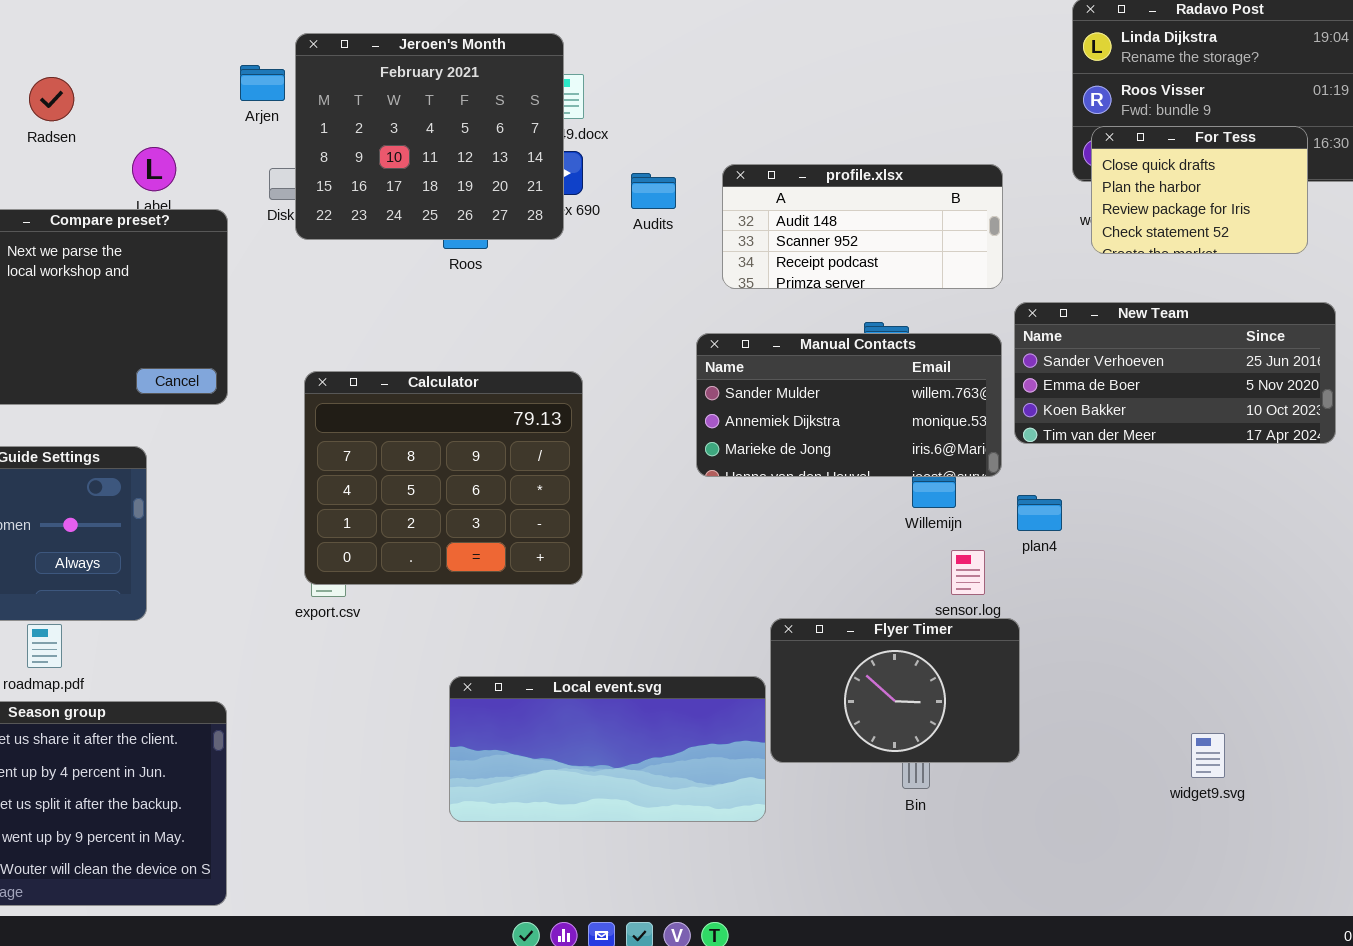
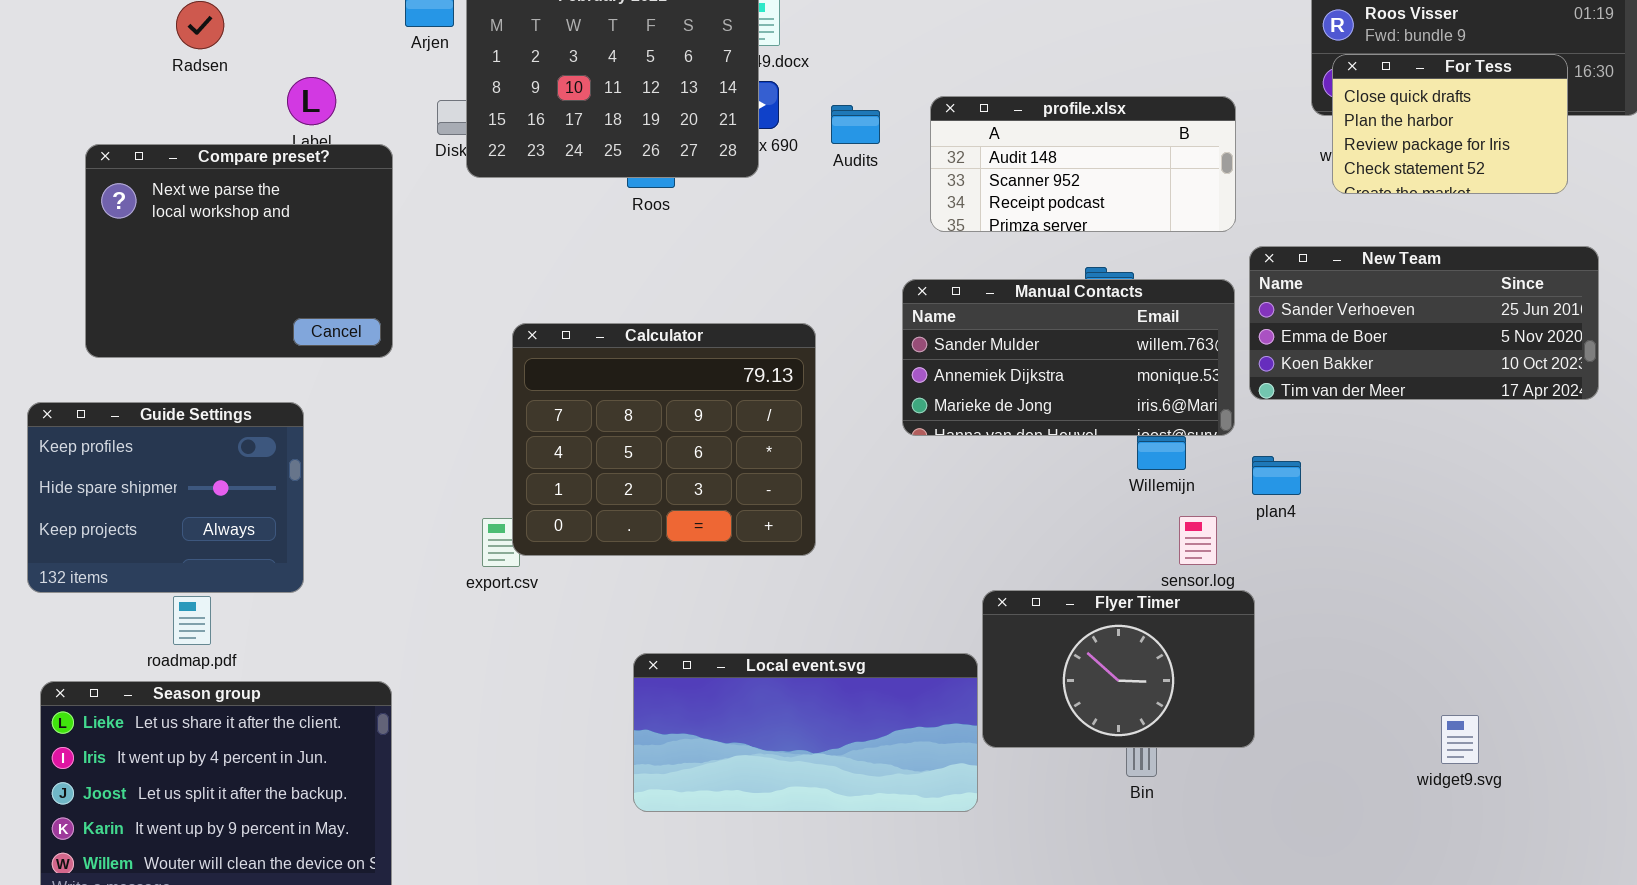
Calculator: [304,371,583,585] -> [512,323,816,556], moved

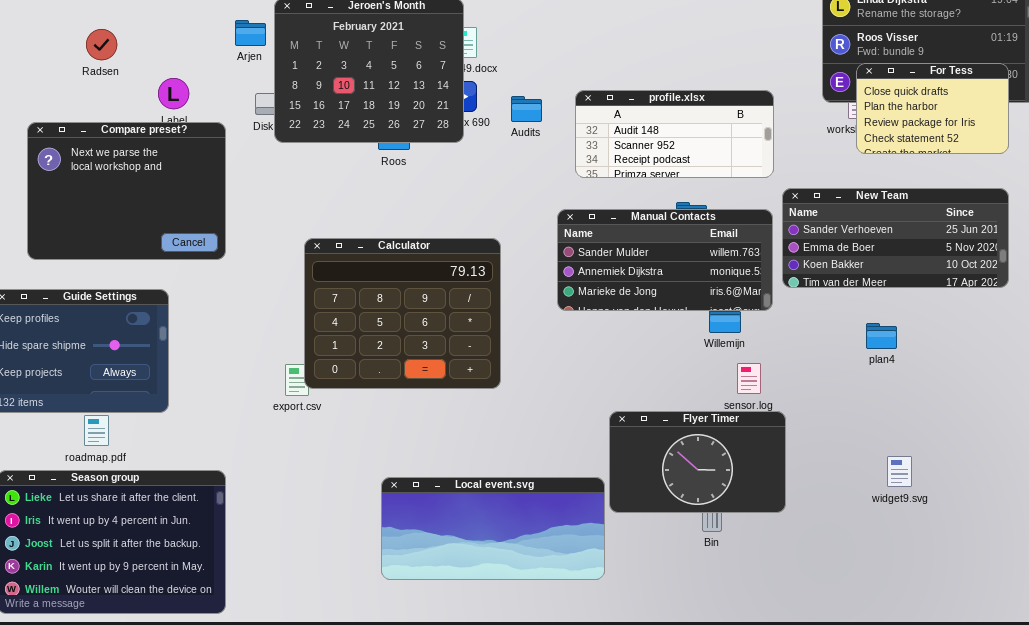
For Tess: [1332,54,1568,194] -> [856,63,1009,154], moved
plan4: [1252,456,1301,495] -> [866,323,897,349], moved
Local event.svg: [633,653,978,812] -> [381,477,605,580], moved
widget9.svg: [1441,715,1479,764] -> [887,456,912,487], moved

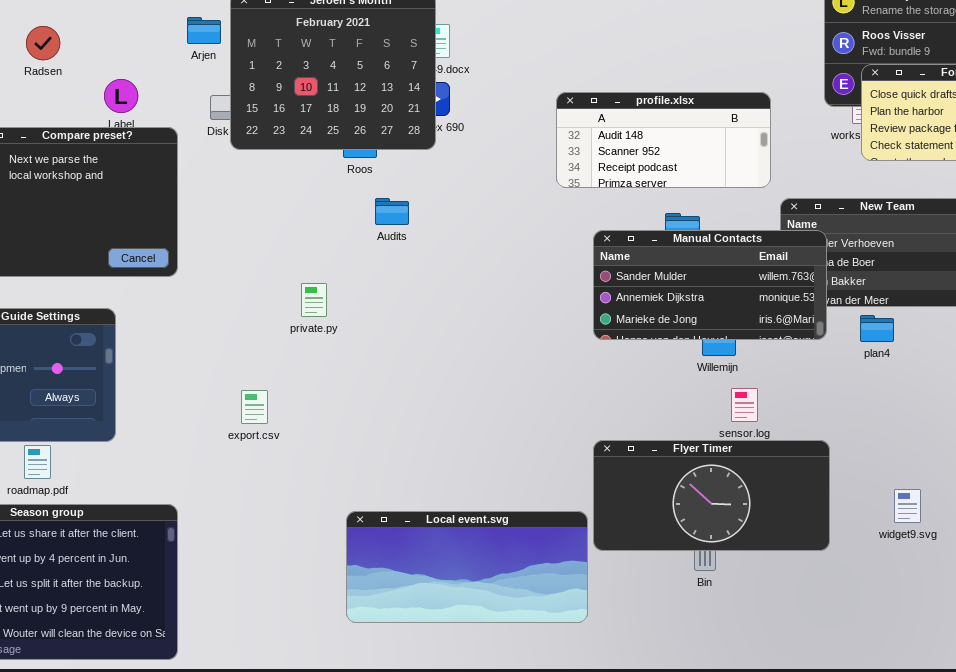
Audits: [511,96,542,122] -> [375,198,409,225], moved
Manual Contacts: [557,209,773,311] -> [593,230,827,340], moved
Calculator: [304,238,501,389] -> none, closed
plan4: [866,323,897,349] -> [860,315,894,342], moved
Flyer Timer: [609,411,786,513] -> [593,440,830,551], resized

